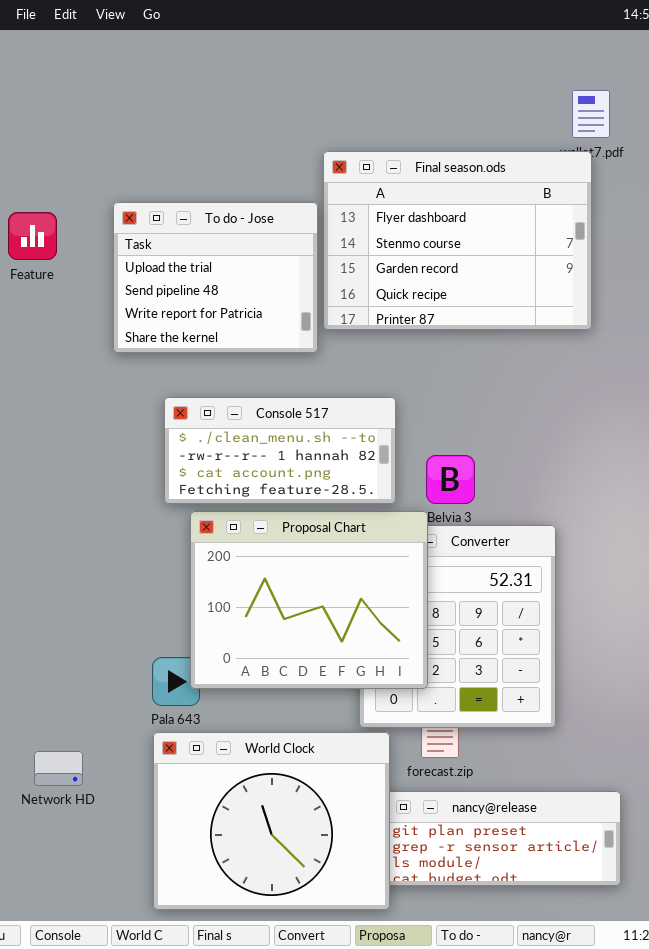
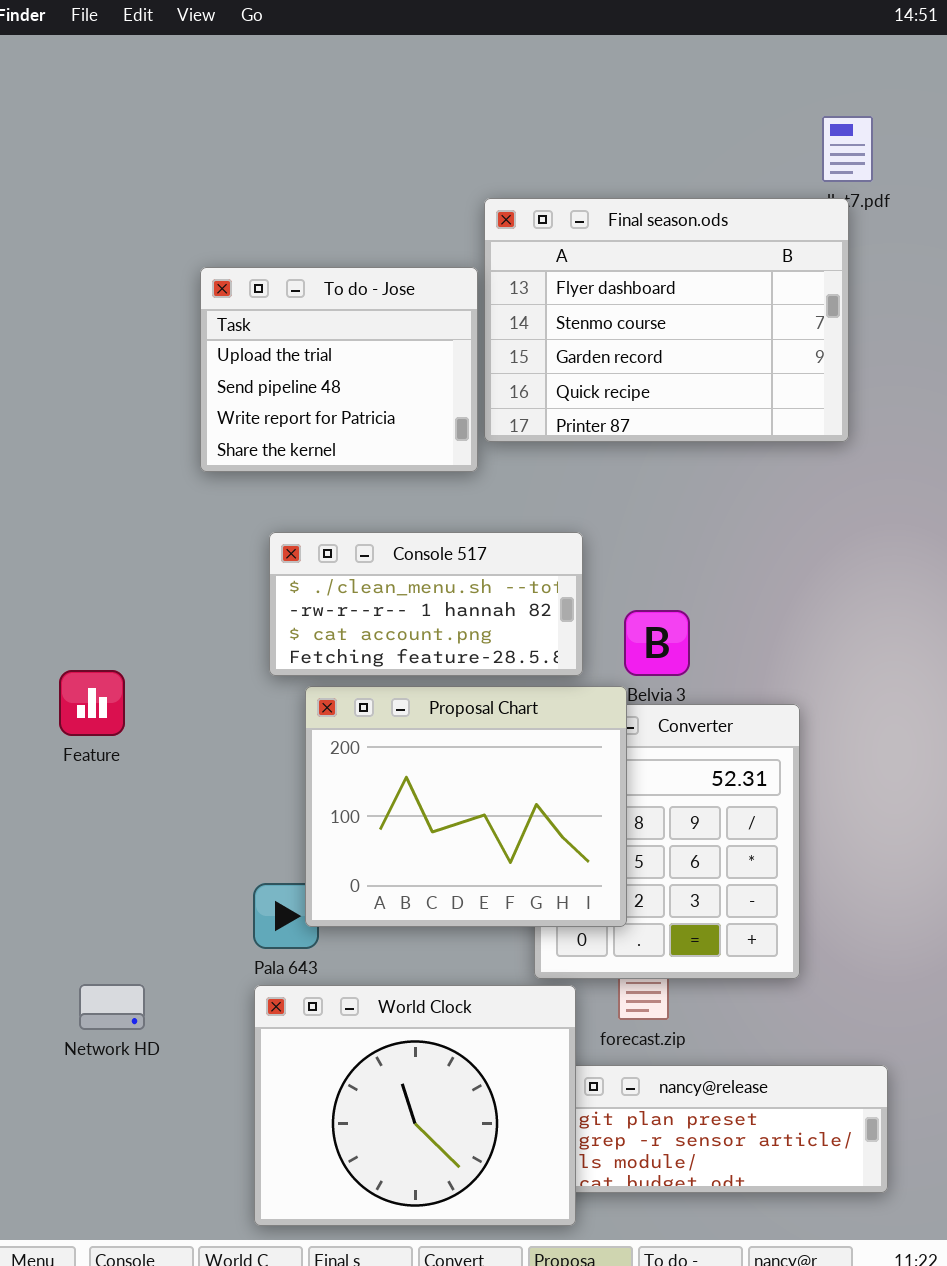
Feature: [8,212,57,260] -> [59,670,125,736], moved
Network HD: [34,751,83,786] -> [79,984,145,1030], moved

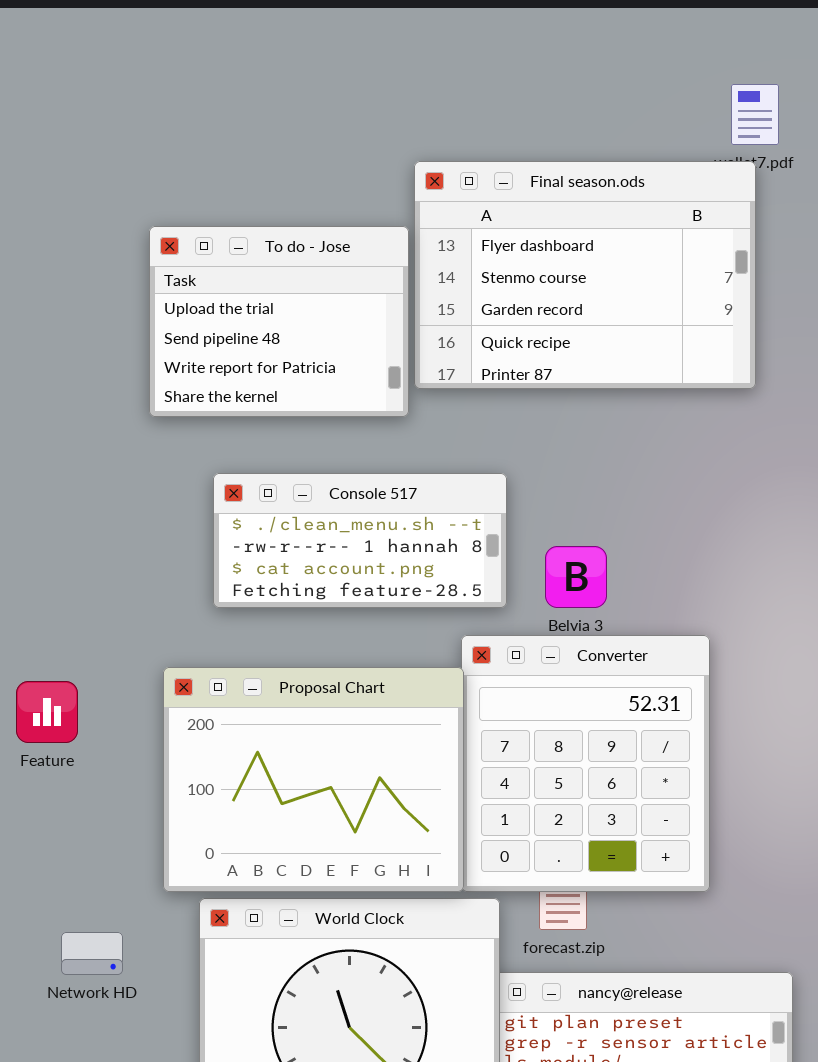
Feature: [59,670,125,736] -> [16,681,78,743], moved
Proposal Chart: [305,686,627,927] -> [163,667,464,892], moved
Network HD: [79,984,145,1030] -> [61,932,123,975], moved

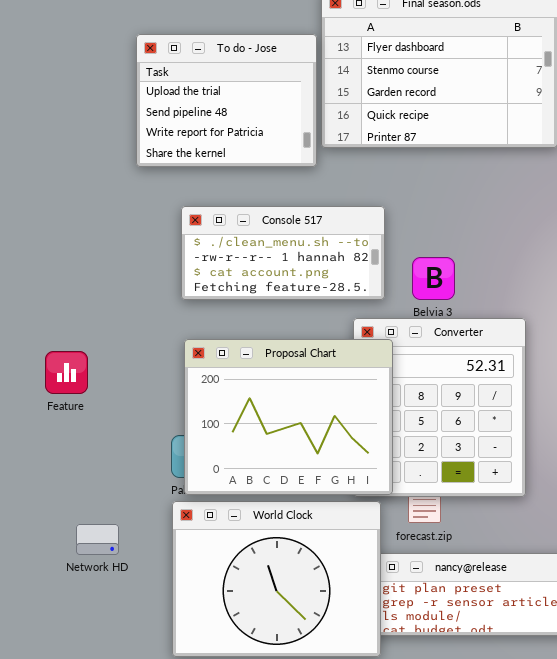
Proposal Chart: [163,667,464,892] -> [184,339,393,495], moved

